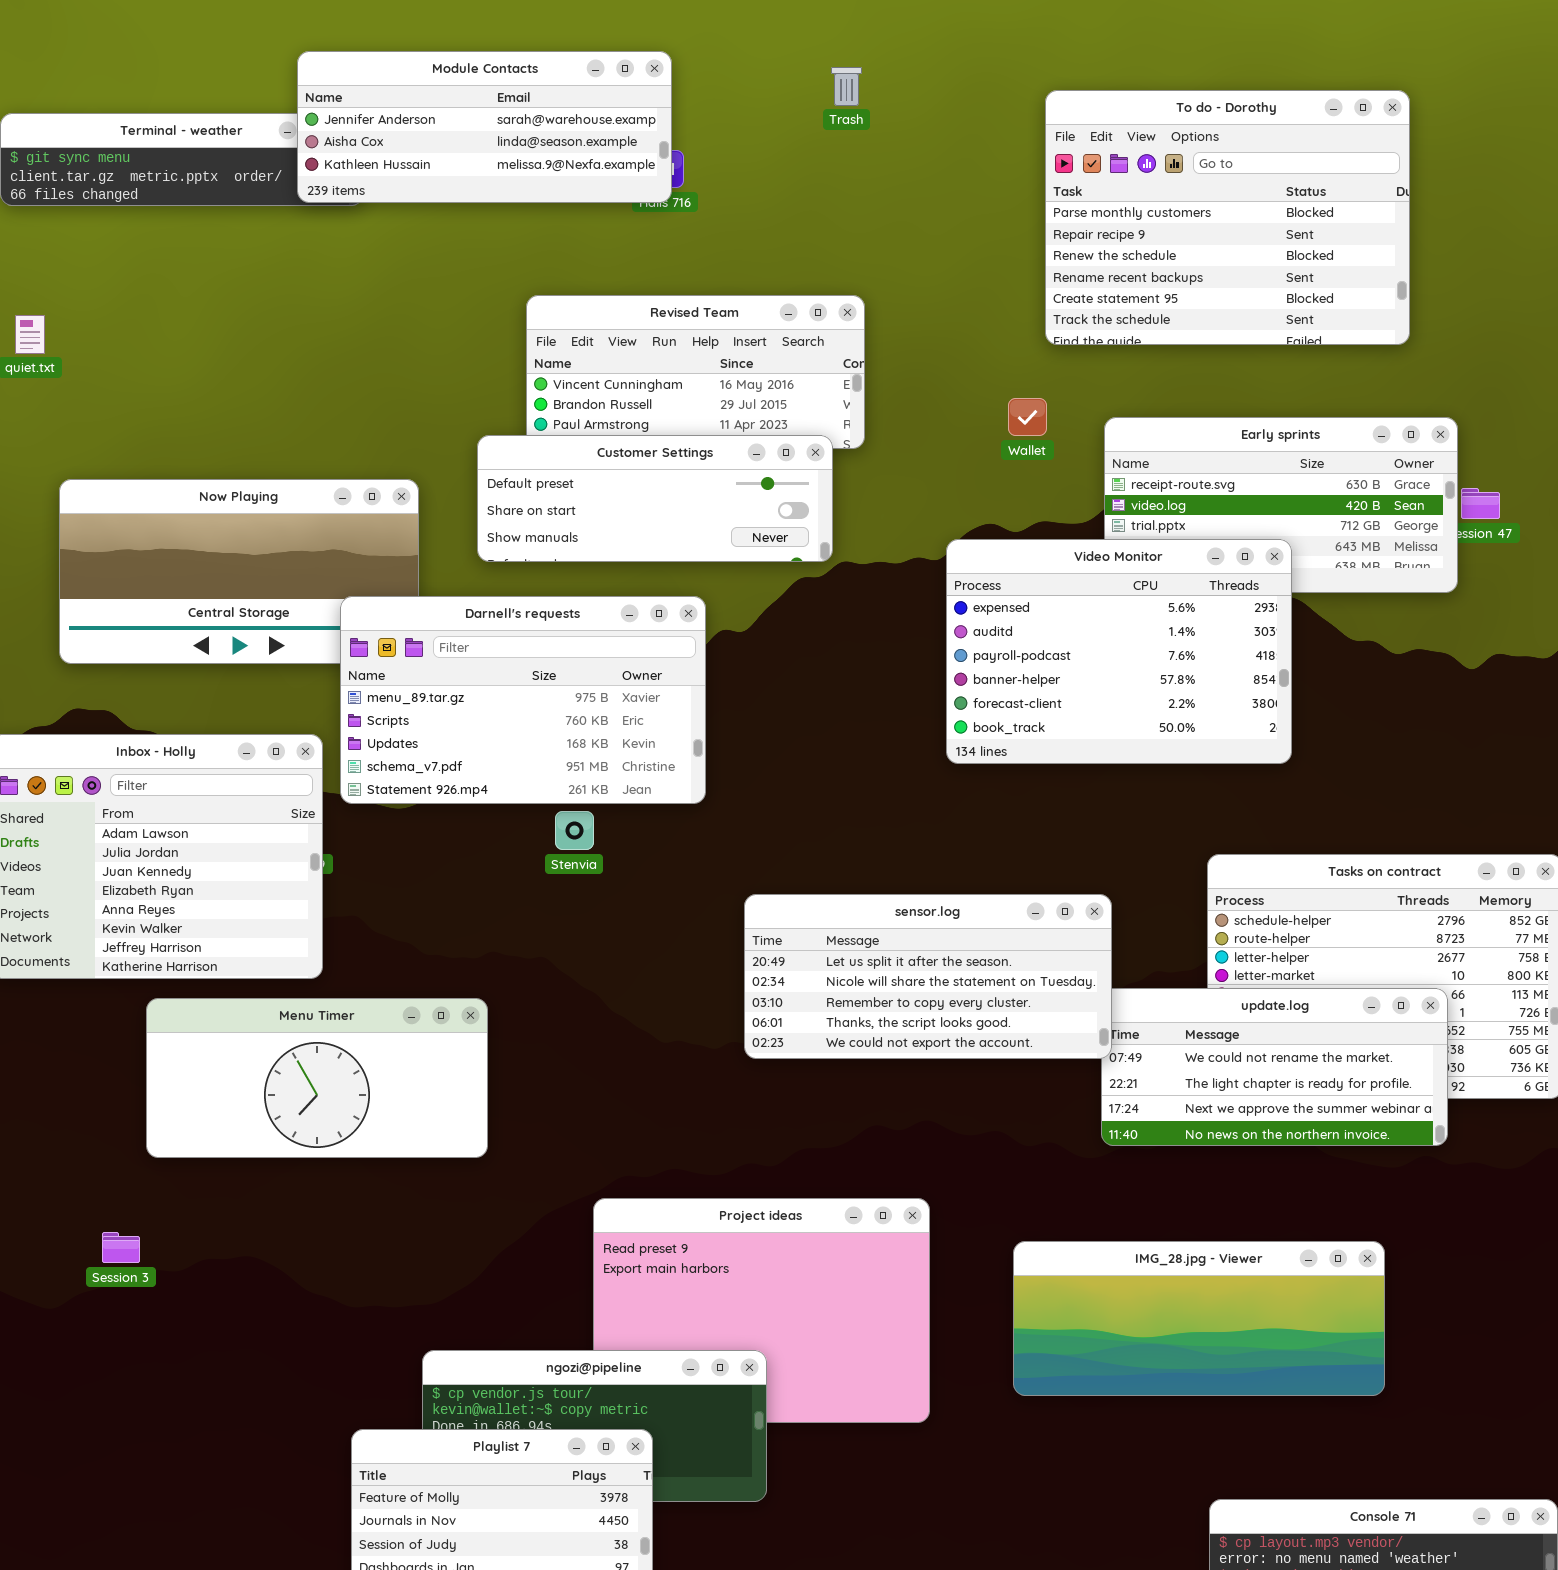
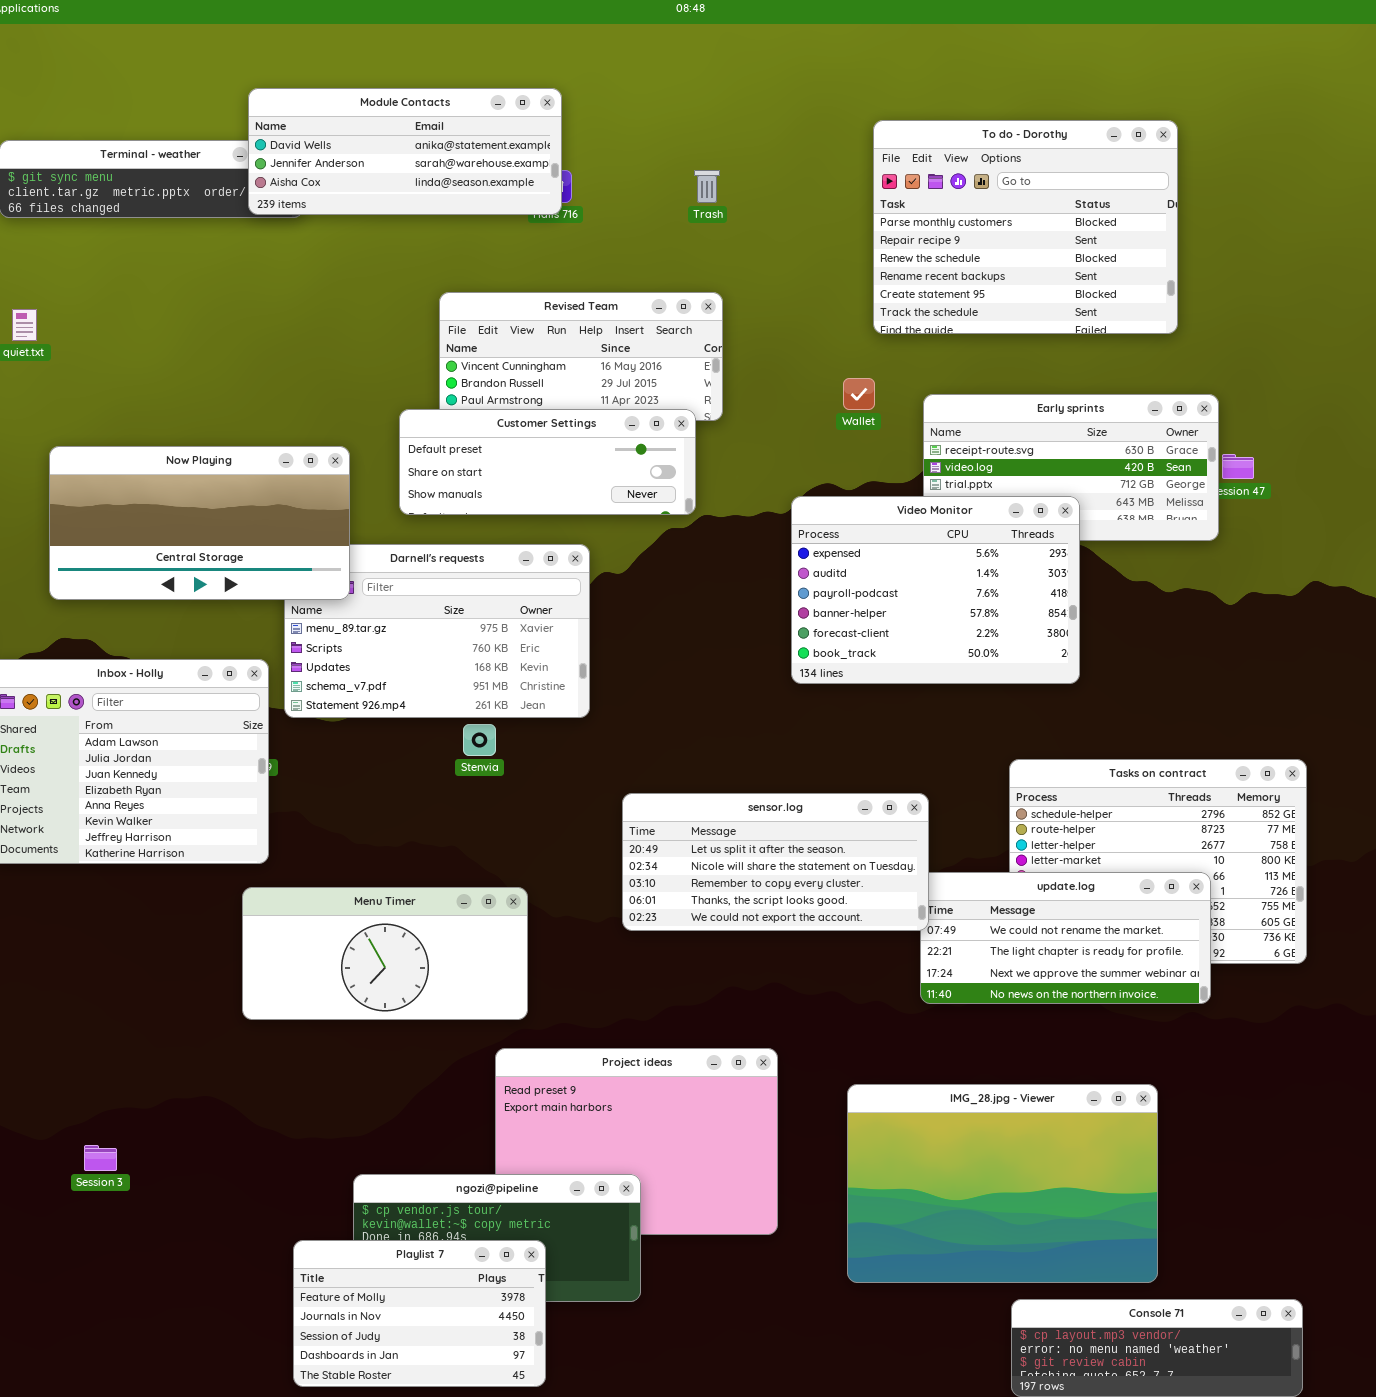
Module Contacts: [297,51,672,203] -> [248,88,562,215], scrolled up 1 row
Trash: [831,67,862,106] -> [694,170,720,203], moved
Now Playing: [59,479,419,664] -> [49,446,350,600], raised
Menu Timer: [146,998,488,1158] -> [242,887,528,1020], moved
Session 3: [102,1232,140,1263] -> [84,1145,117,1171], moved
IMG_28.jpg - Viewer: [1013,1241,1385,1396] -> [847,1084,1158,1283], resized

